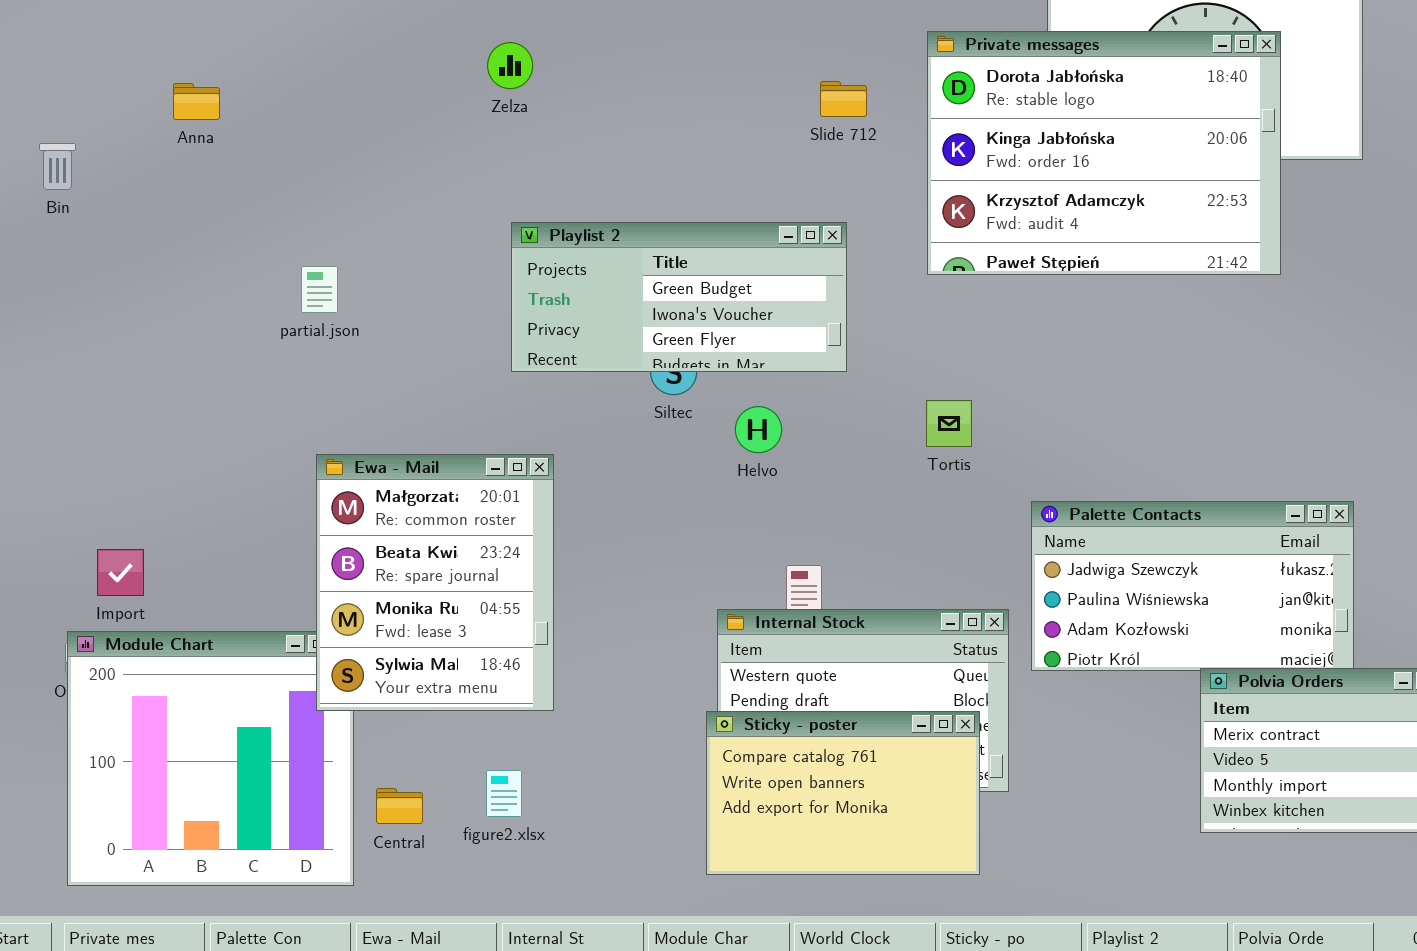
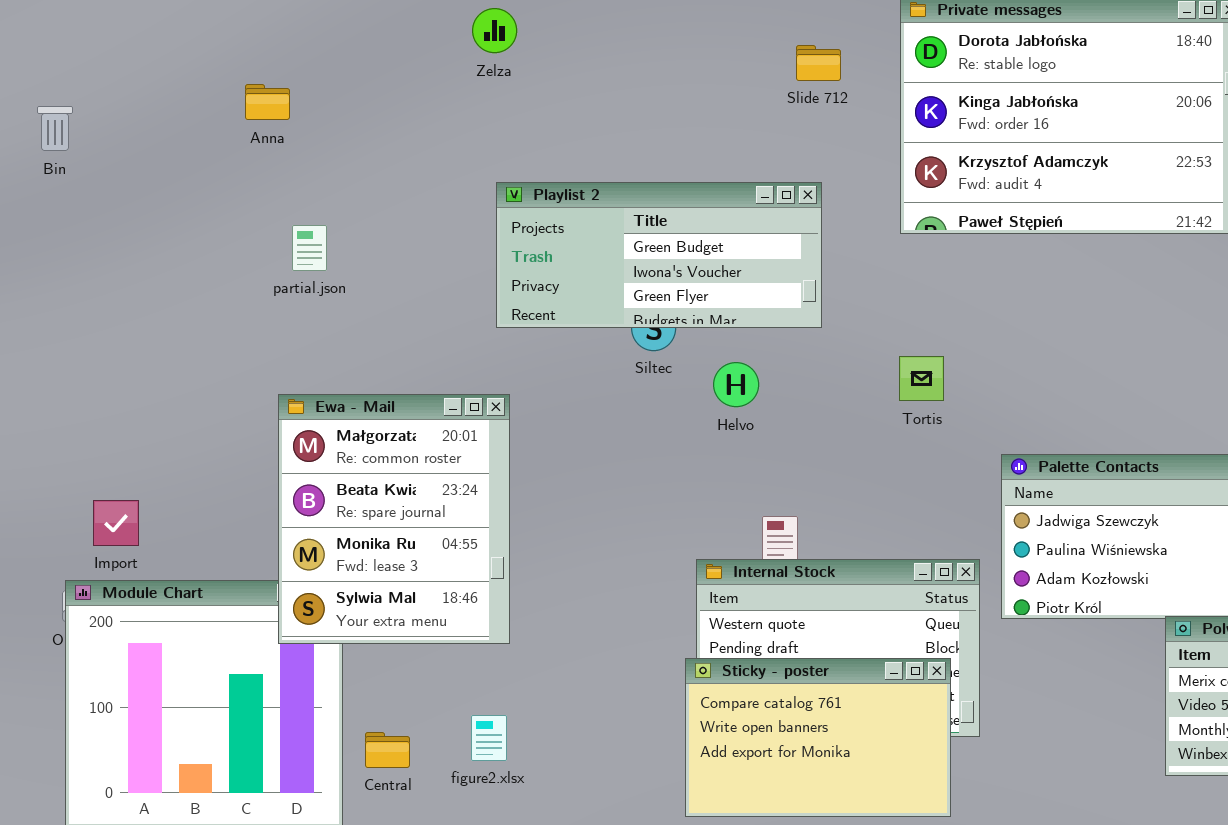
Anna: [173,83,220,120] -> [245,84,290,120], moved
Ewa - Mail: [316,454,554,711] -> [278,394,510,644], moved

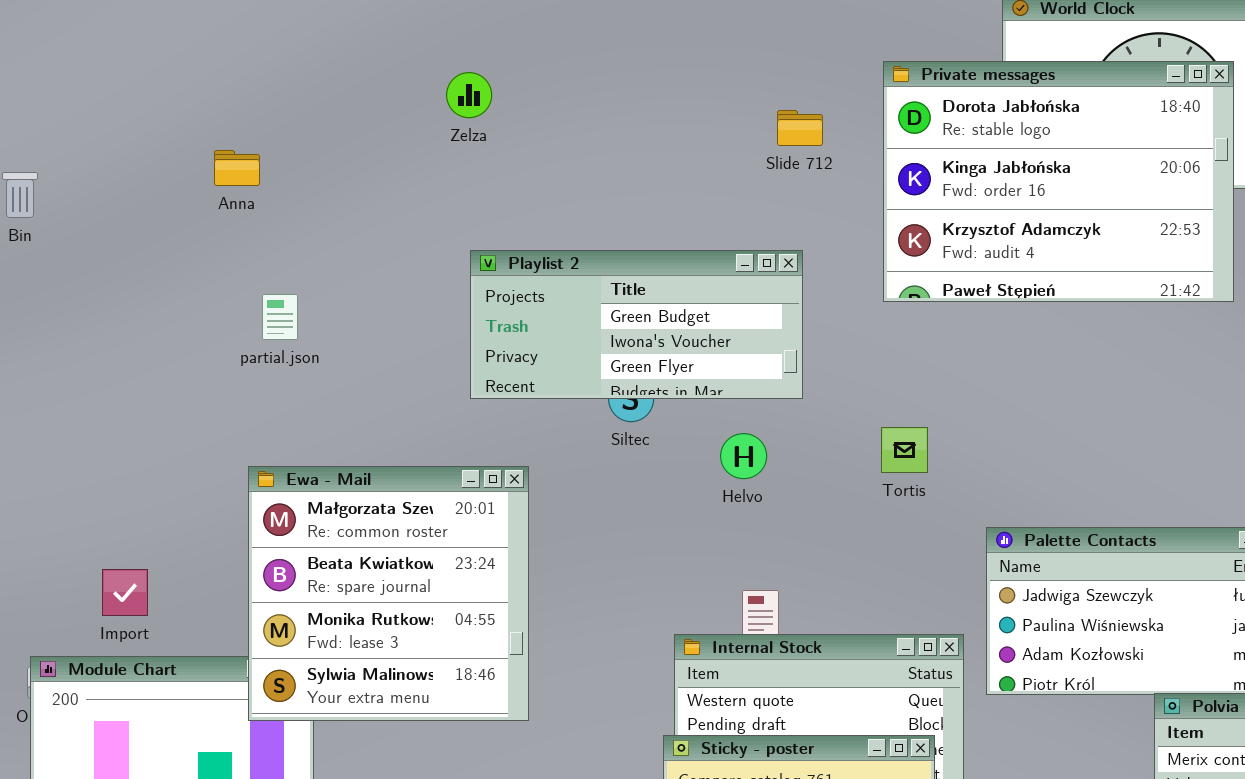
Helvo: [713,362,759,407] -> [720,433,767,479], moved
Ewa - Mail: [278,394,510,644] -> [248,466,529,721], resized
Import: [93,500,139,546] -> [102,569,148,616], moved

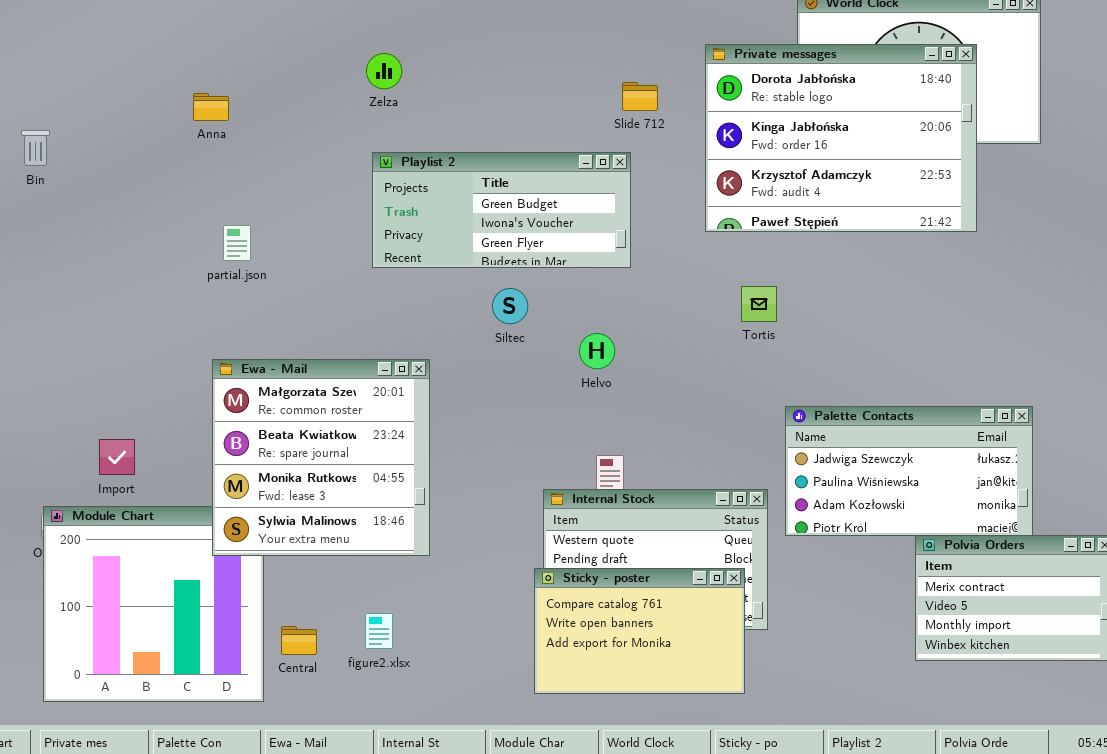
Anna: [214,150,260,186] -> [193,93,229,121], moved
Playlist 2: [470,250,803,399] -> [372,152,631,268], moved
Tortis: [881,427,928,473] -> [741,286,777,322], moved

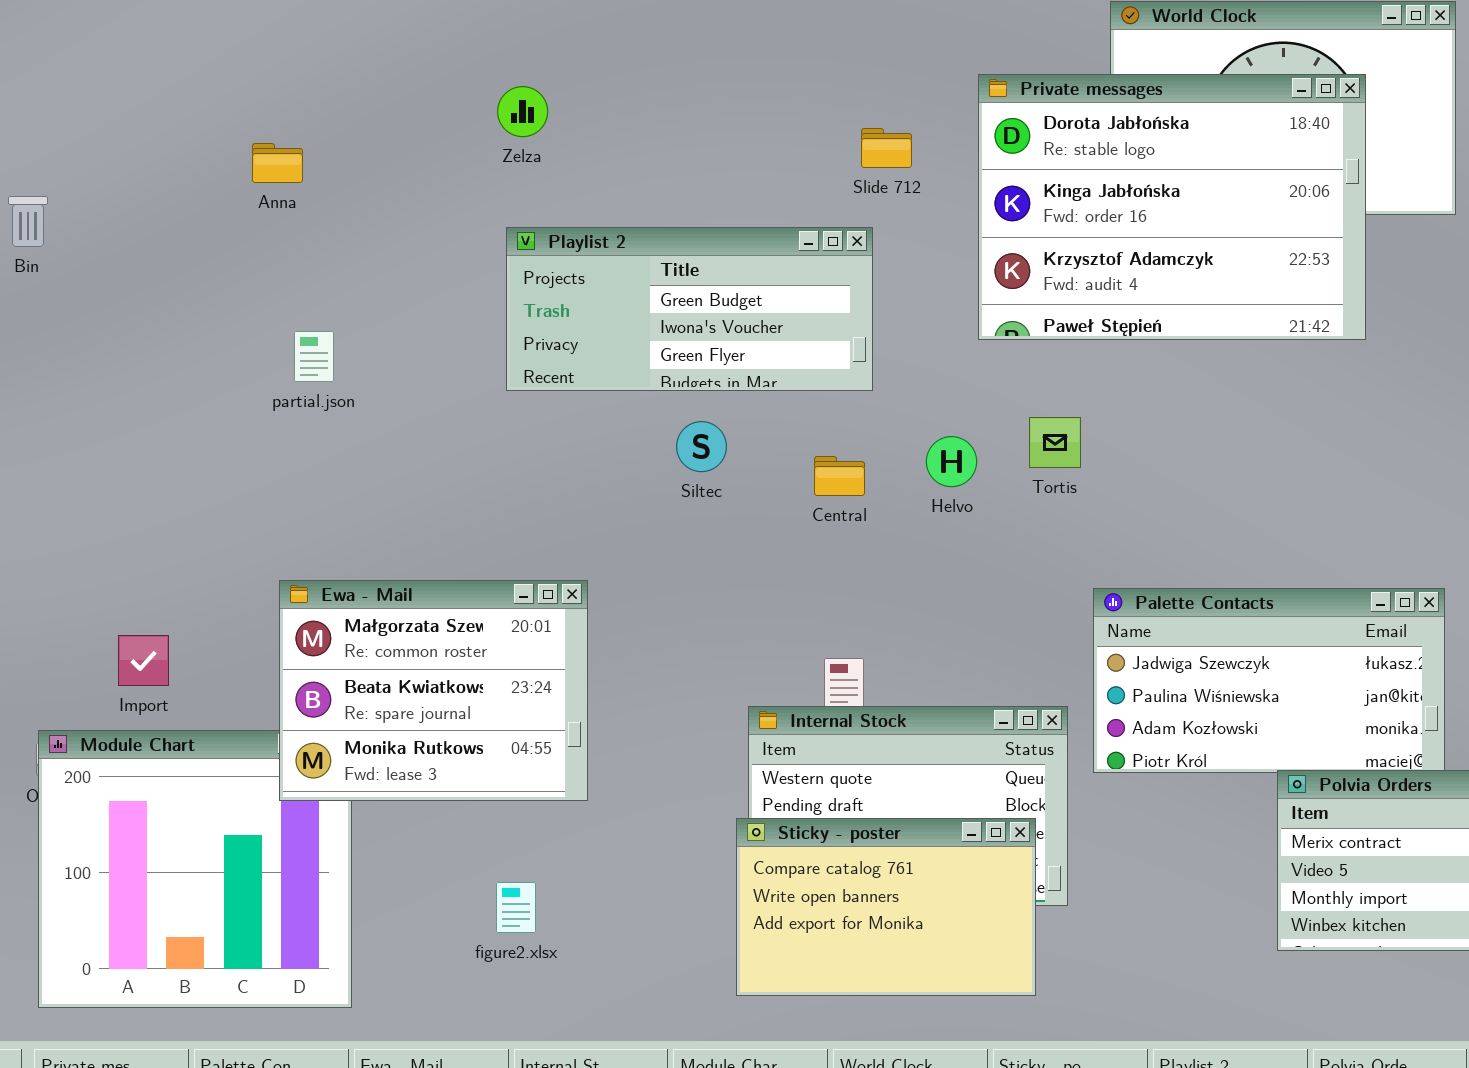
Helvo: [579,333,615,369] -> [926,436,977,487], moved
Ewa - Mail: [212,359,430,556] -> [279,580,588,801], resized
Central: [281,626,317,655] -> [814,456,865,496], moved

